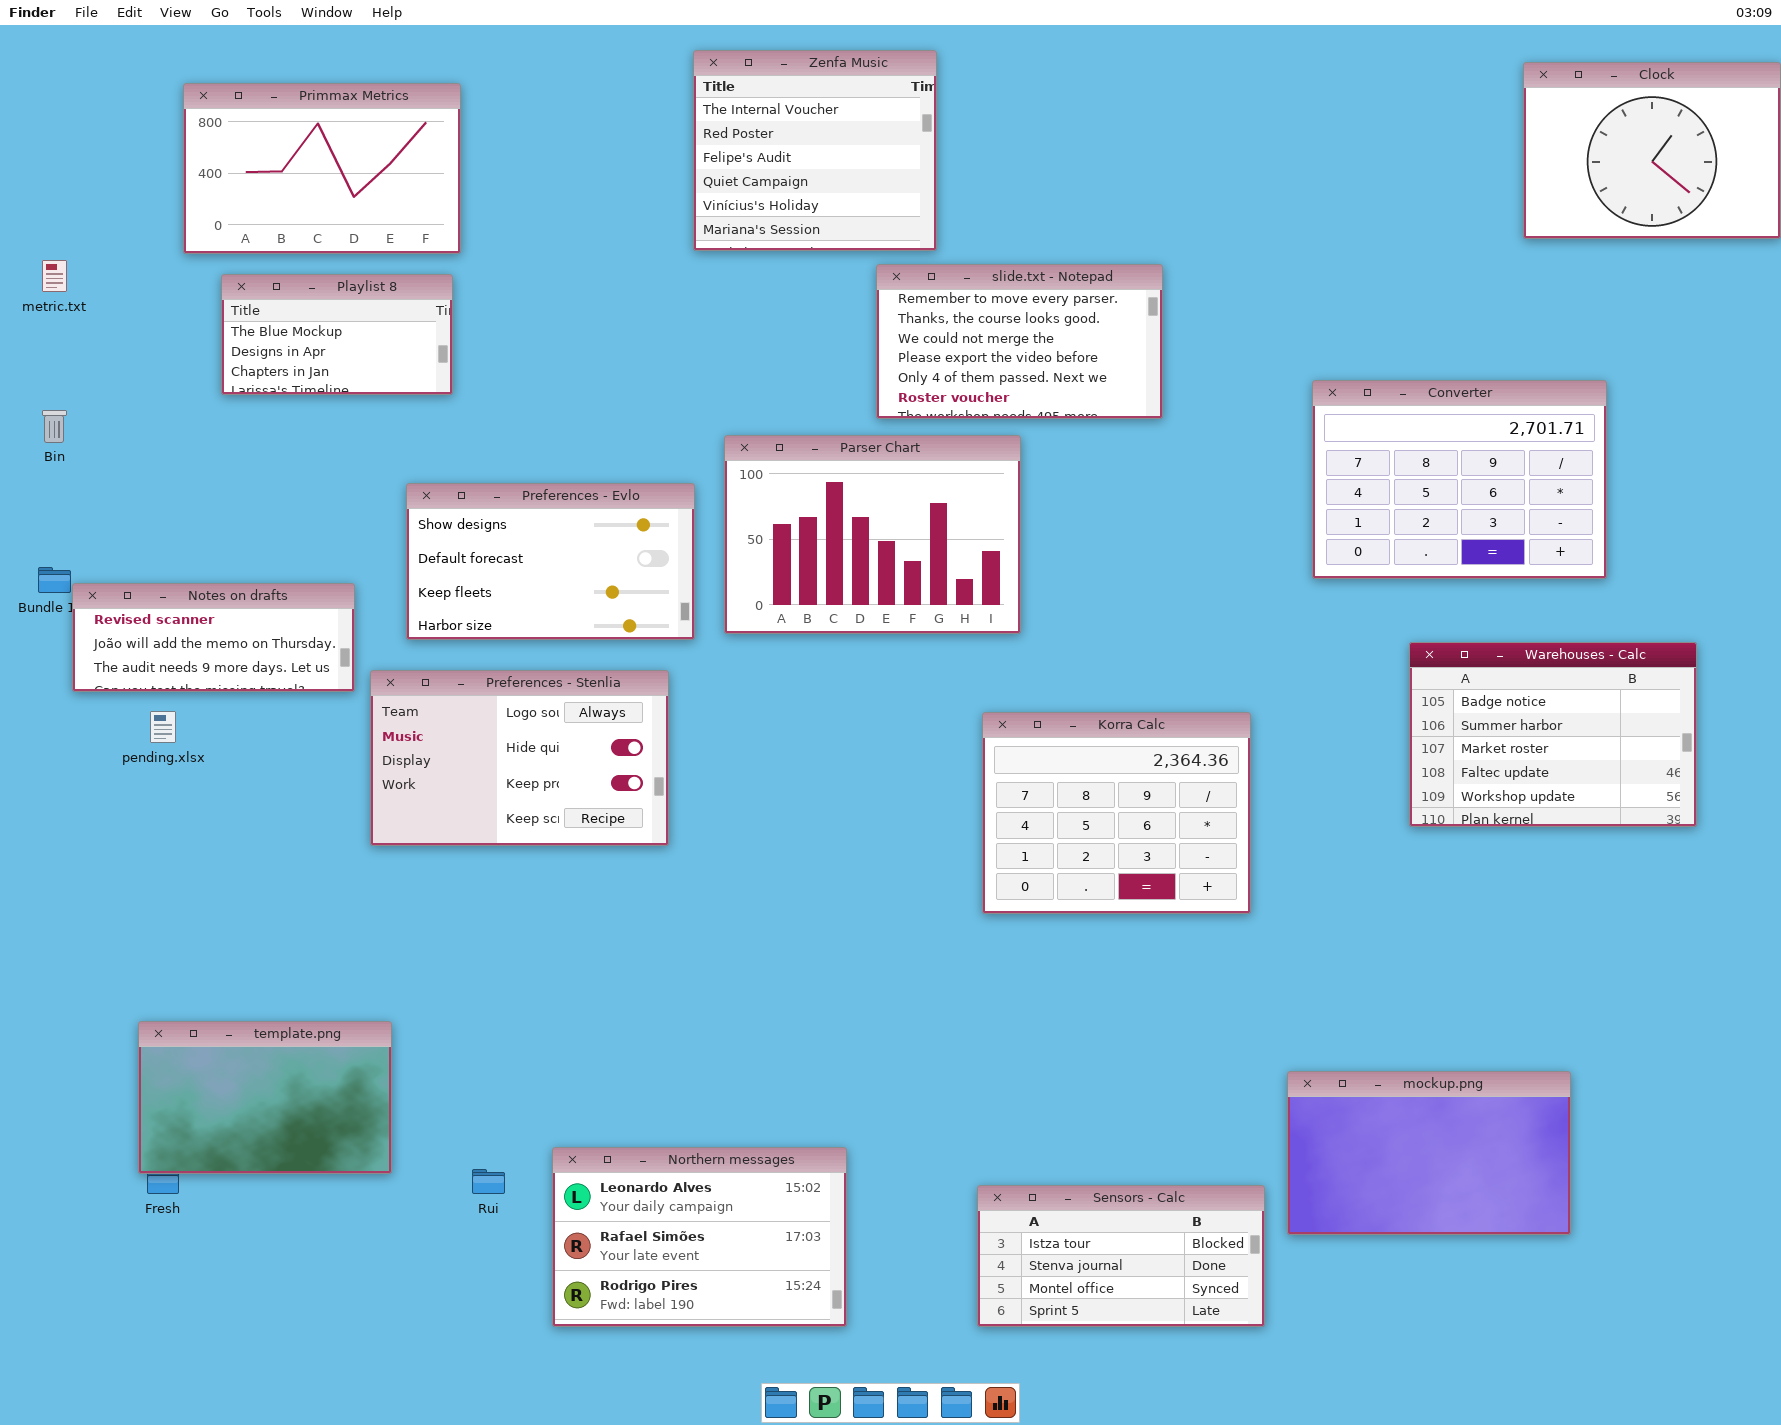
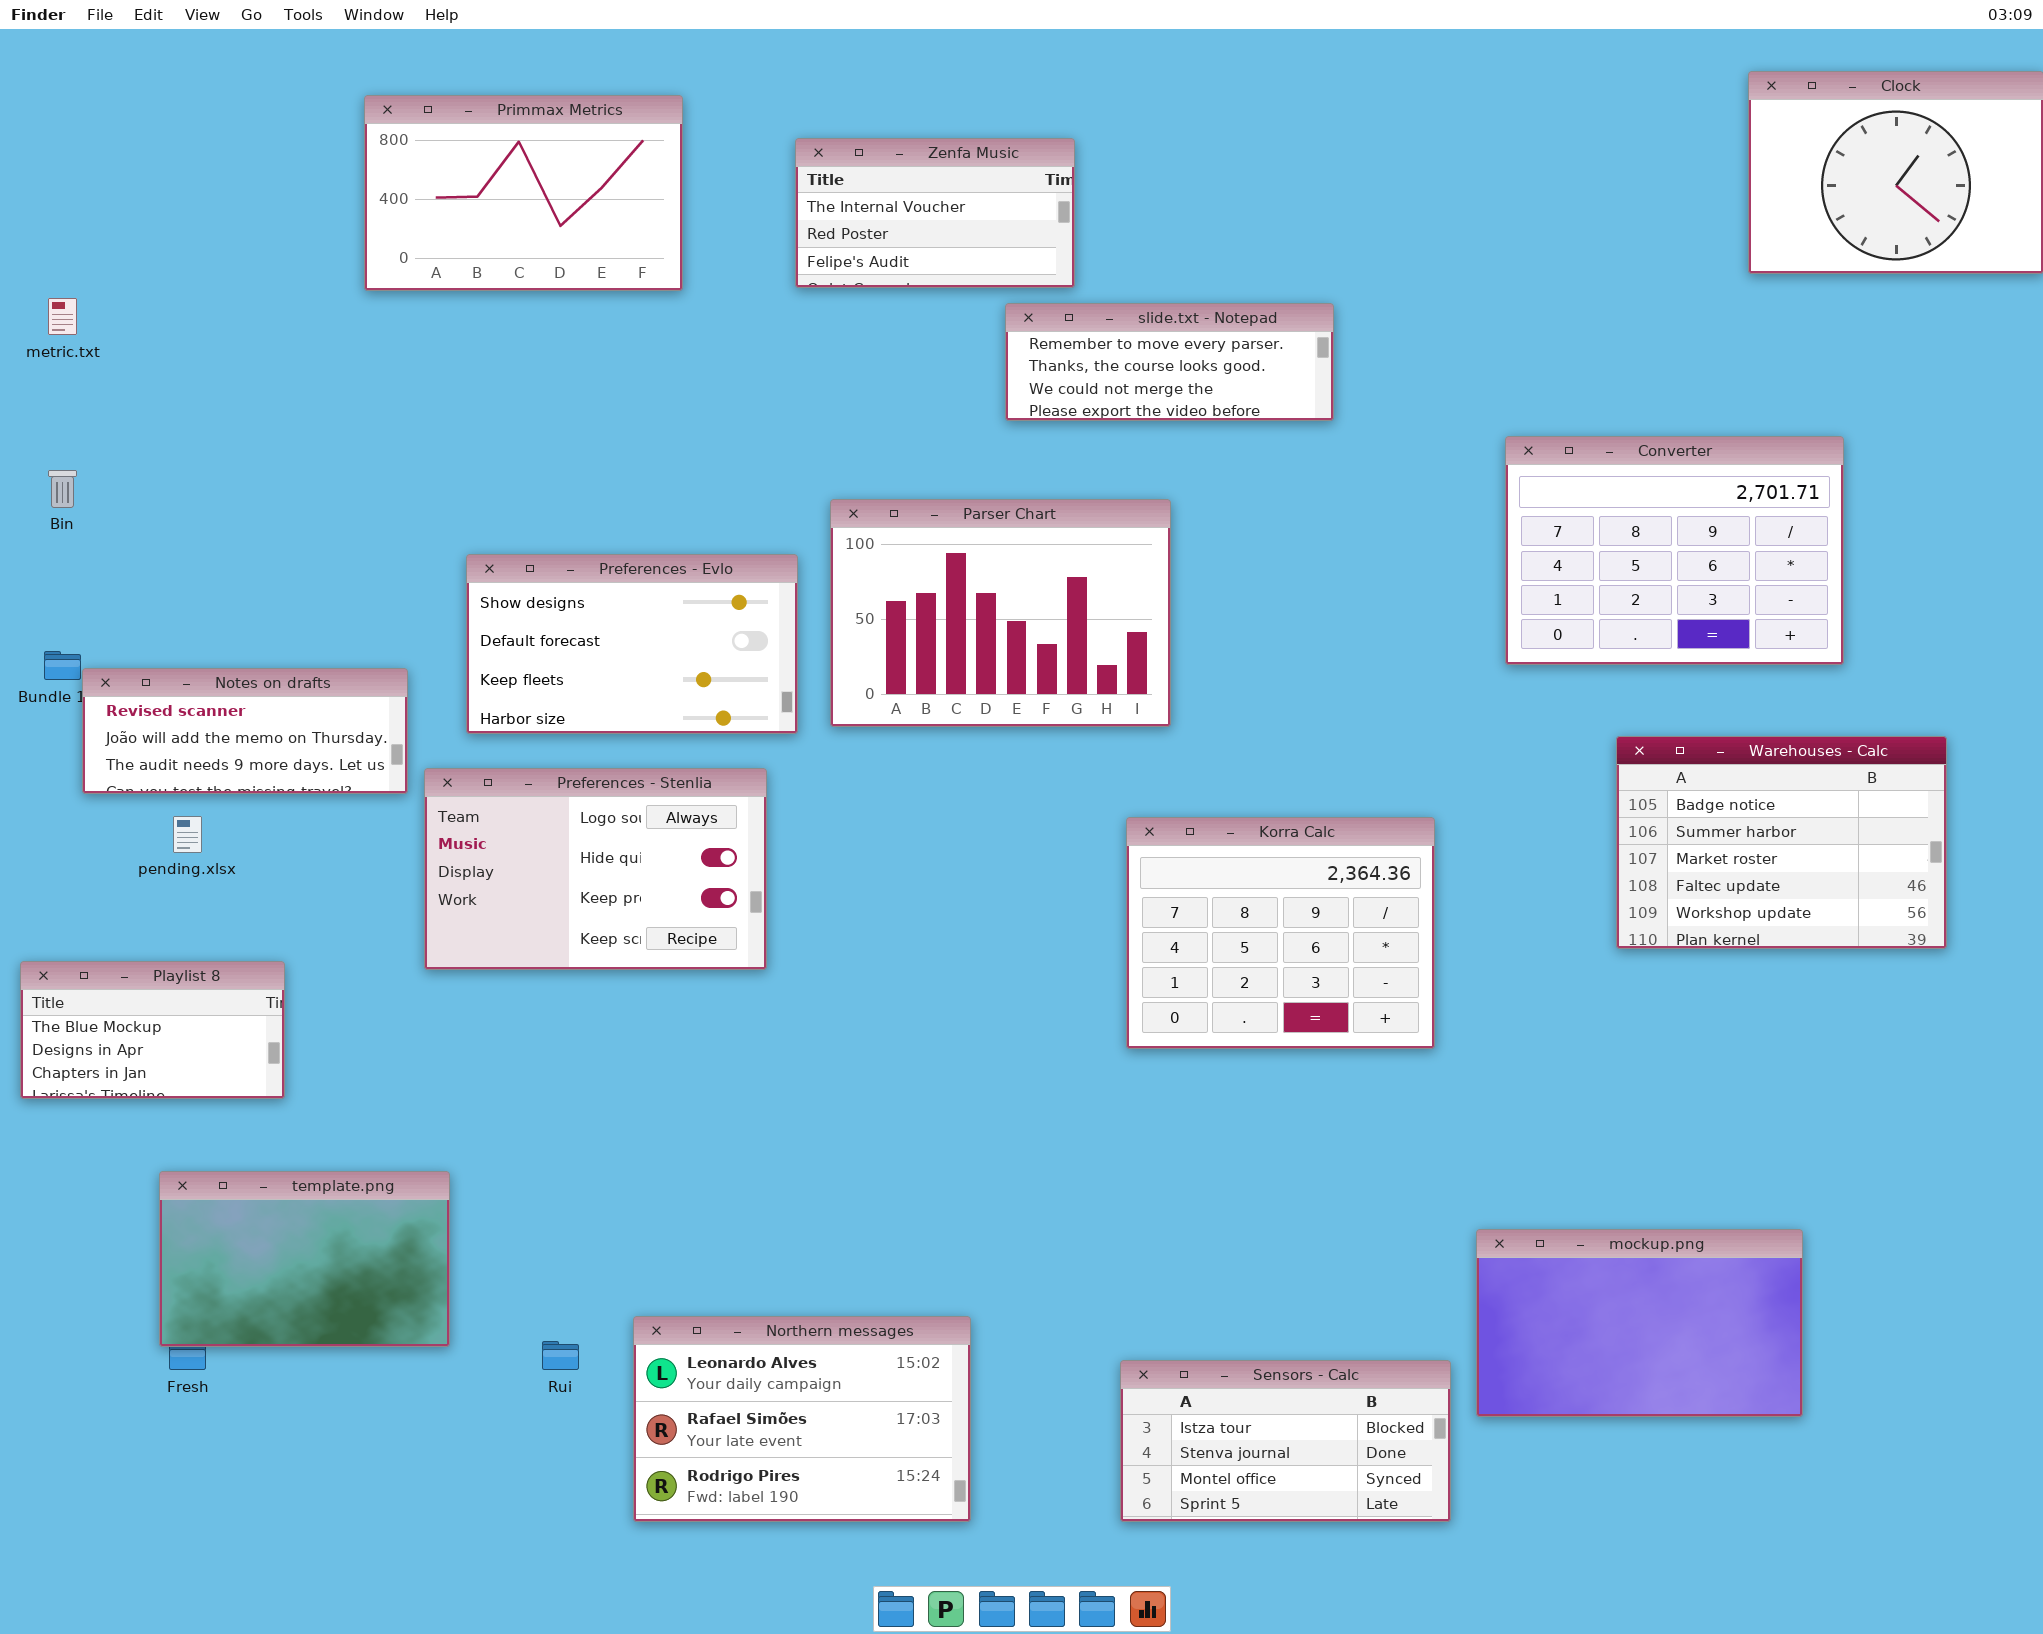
Zenfa Music: [693,50,937,251] -> [795,138,1075,288], resized
Primmax Metrics: [183,83,461,254] -> [364,95,683,291], moved
slide.txt - Notepad: [876,264,1163,419] -> [1005,303,1334,421], resized
Playlist 8: [221,274,453,395] -> [20,961,285,1099], moved

